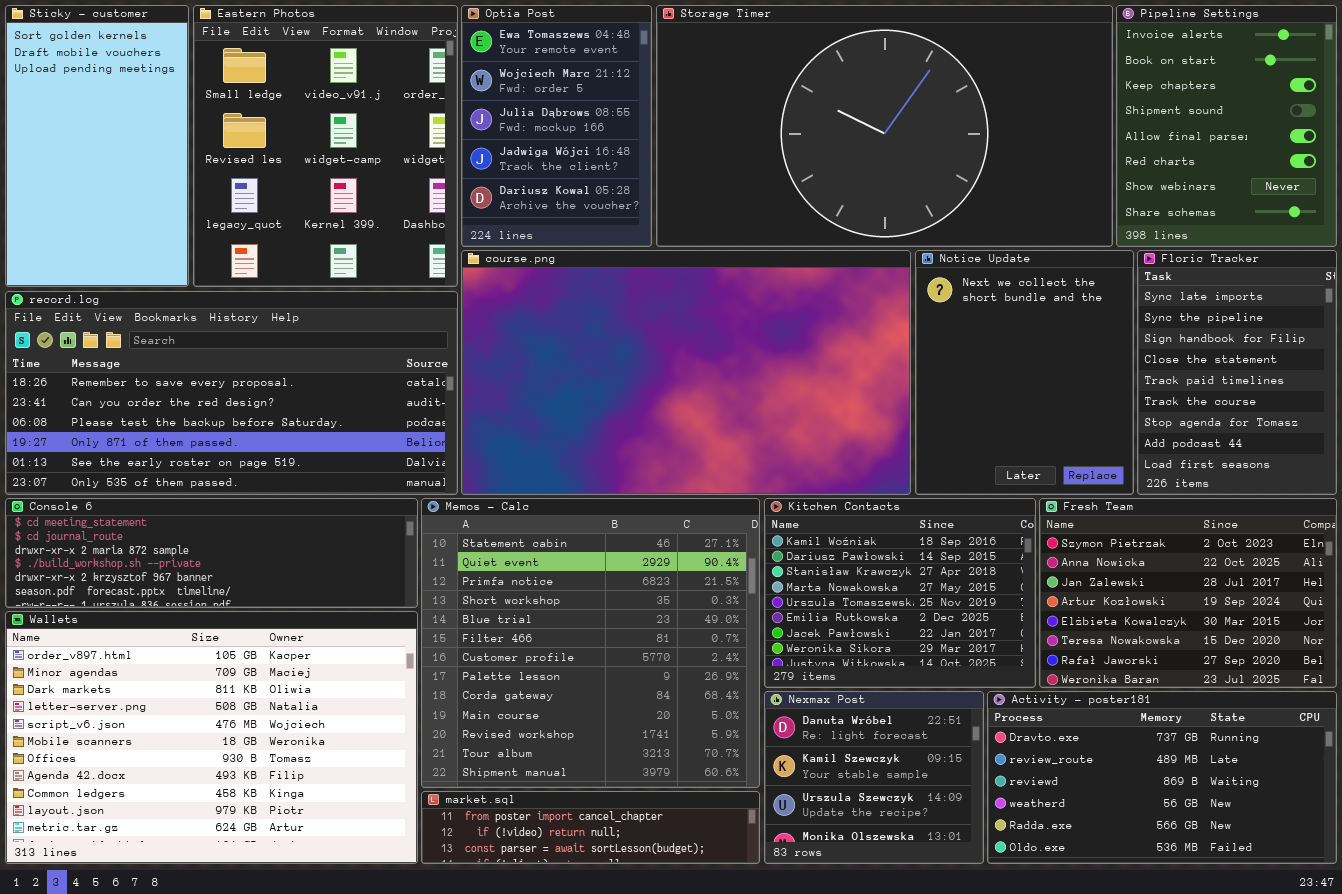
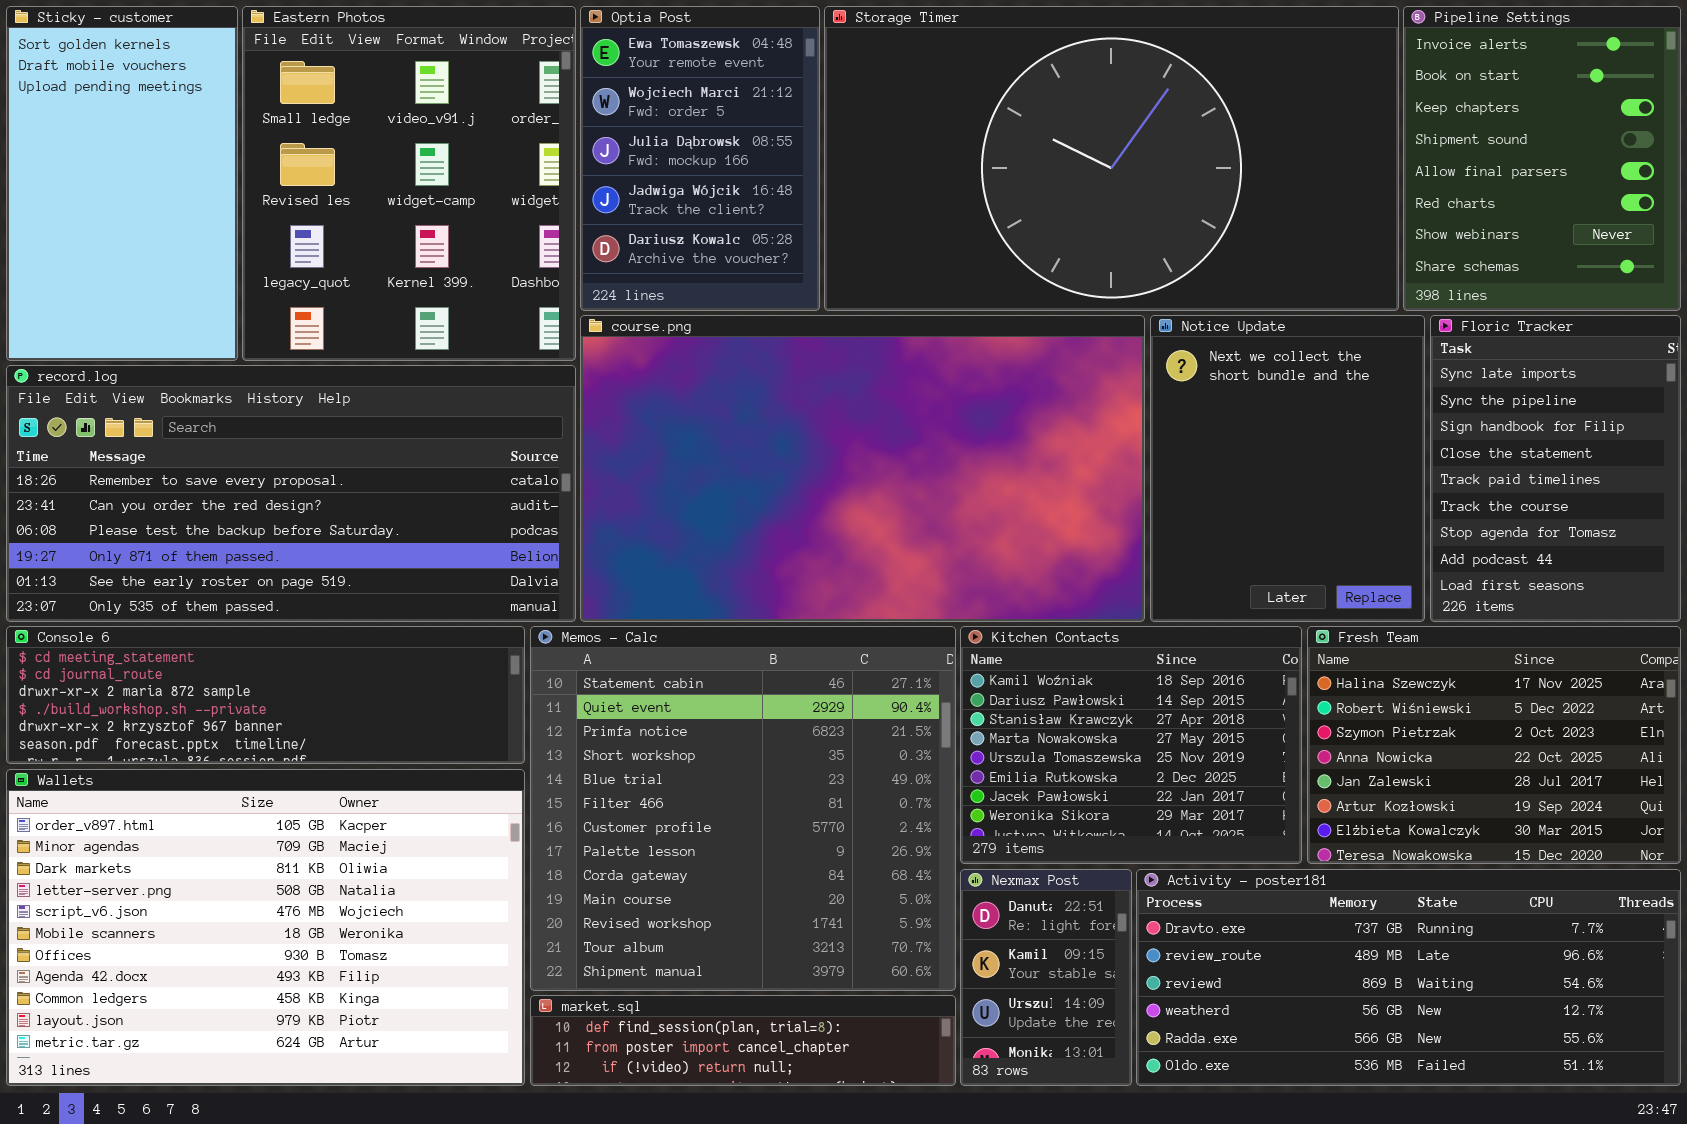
Fresh Team: [1039,498,1337,688] -> [1307,626,1681,864], scrolled up 2 rows
Nexmax Post: [764,691,984,864] -> [960,869,1132,1086], resized
Activity - poster181: [987,691,1337,864] -> [1136,869,1681,1086], resized
market.sql: [421,791,760,864] -> [530,995,956,1086], scrolled up 1 row

